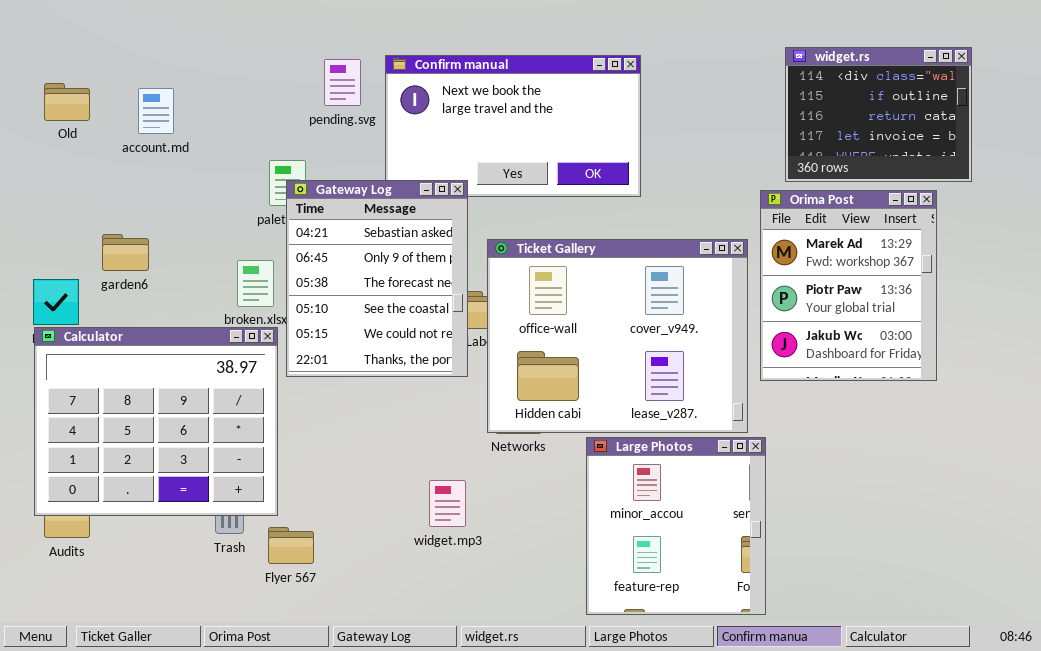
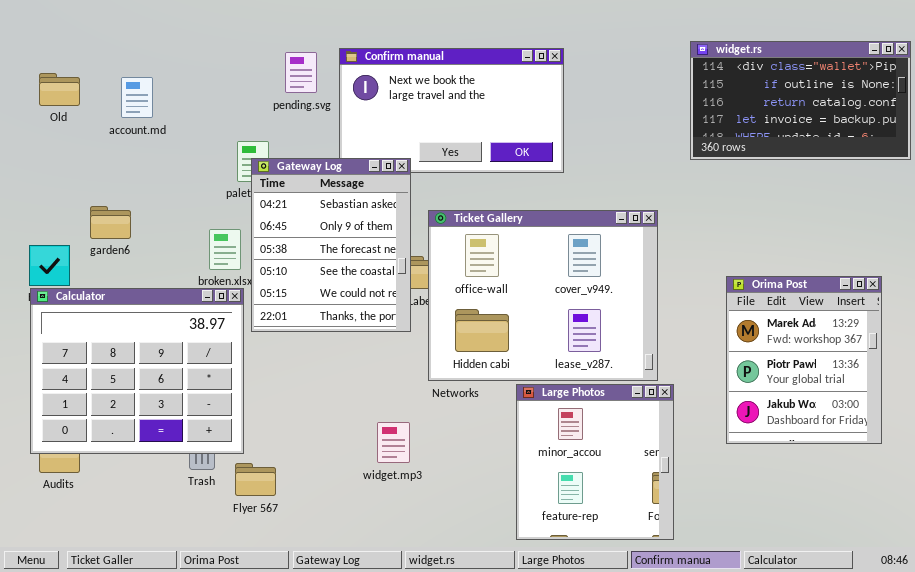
widget.rs: [785,47,972,182] -> [690,41,911,160], resized
Orima Post: [760,190,937,381] -> [726,276,882,444], moved

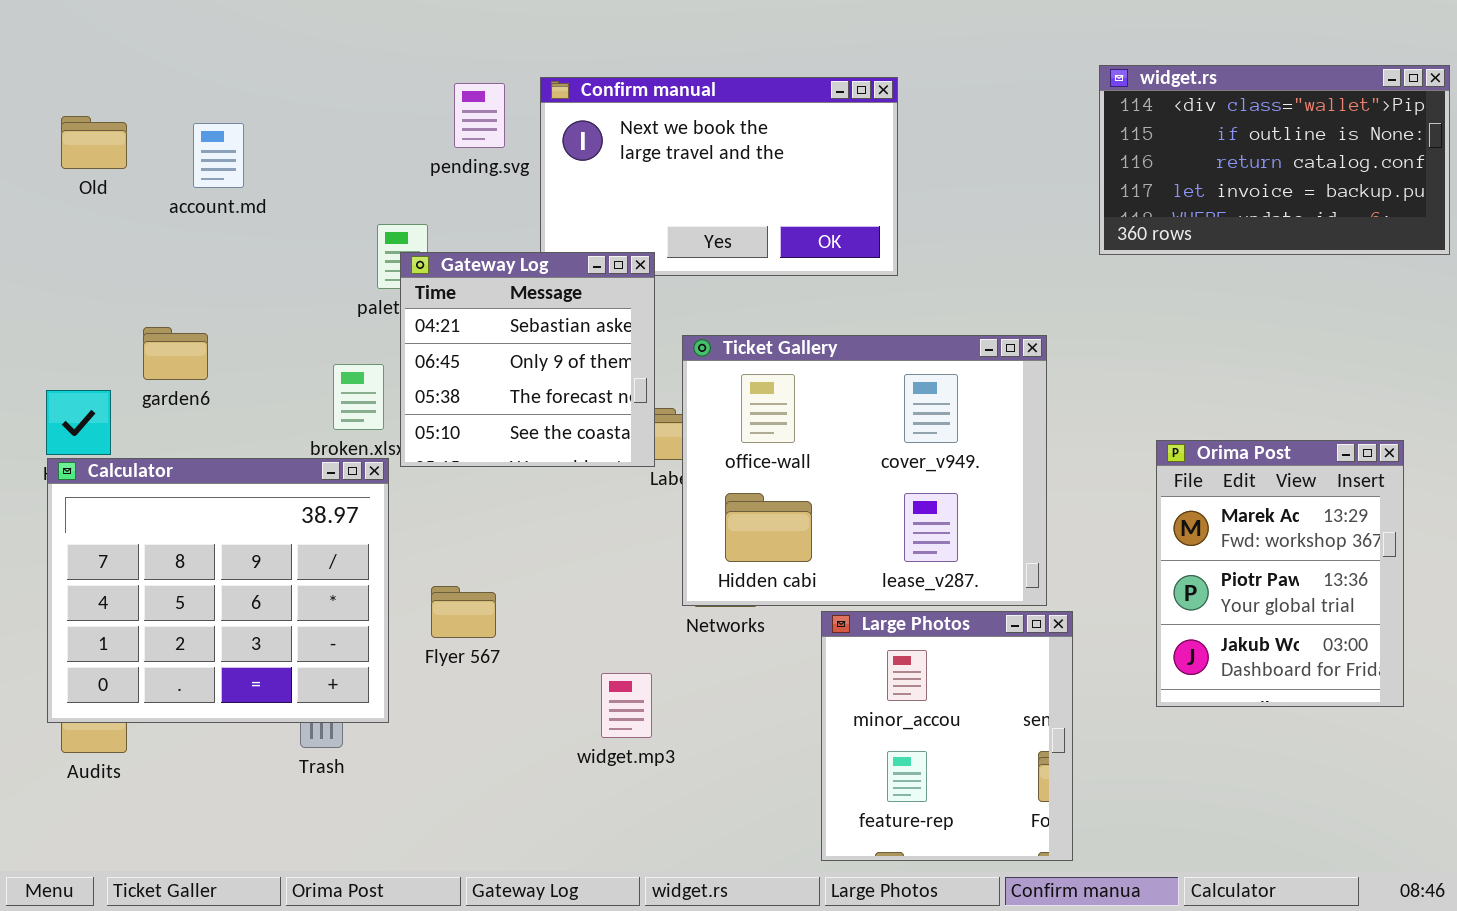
Gateway Log: [251,158,411,332] -> [400,252,655,467], resized
Flyer 567: [235,463,276,496] -> [431,586,496,638], moved

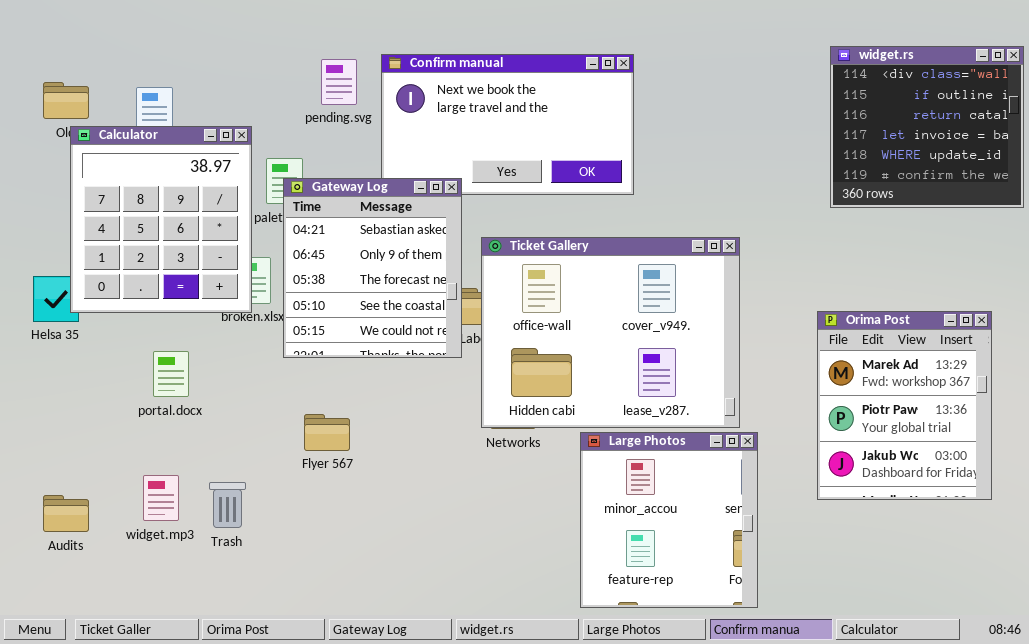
widget.rs: [1099,65,1450,255] -> [830,46,1024,208], resized
Gateway Log: [400,252,655,467] -> [283,178,462,358], resized
Calculator: [47,458,389,723] -> [70,126,252,313], moved, resized
widget.mp3: [601,673,652,738] -> [143,475,179,521], moved

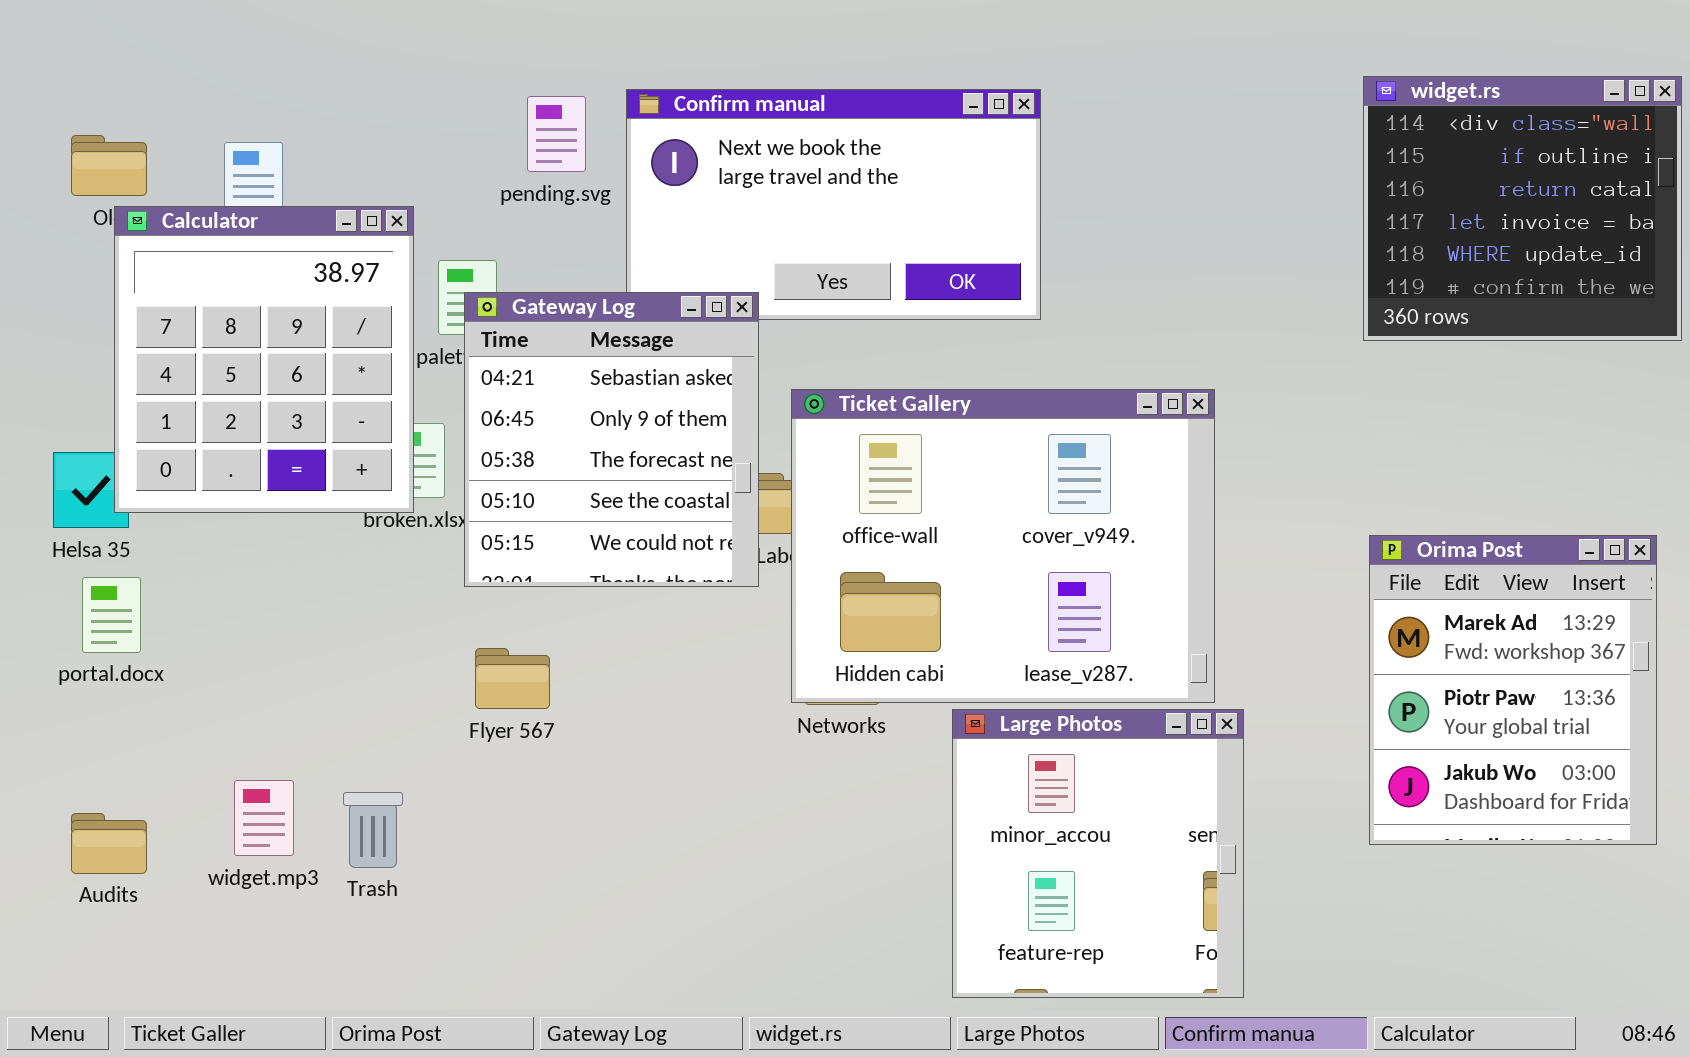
Orima Post: [817,311,992,500] -> [1369,535,1657,845], moved
portal.docx: [153,351,189,397] -> [82,577,141,653], moved
Flyer 567: [304,414,350,451] -> [475,648,550,709], moved

